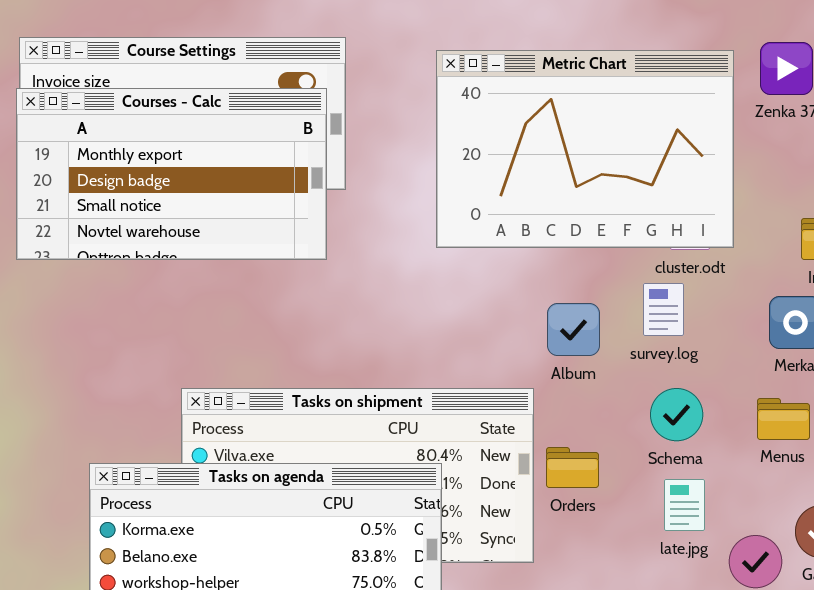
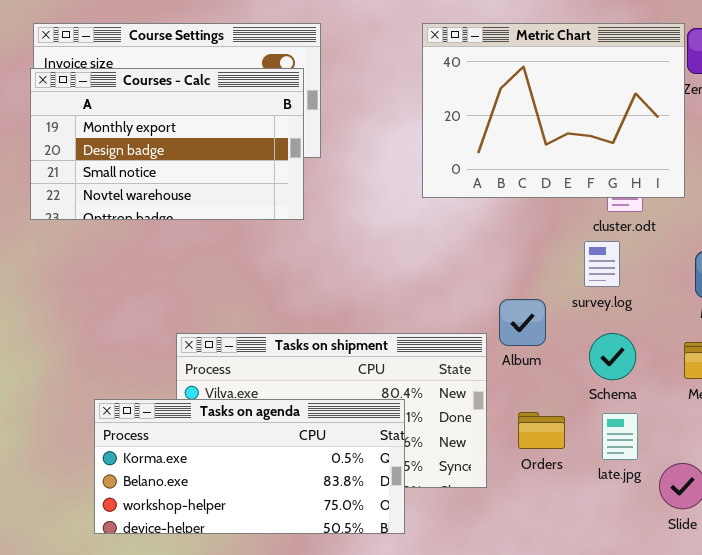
Metric Chart: [436,50,734,248] -> [422,23,685,198], moved
Album: [547,303,600,356] -> [499,299,546,346], moved
Orders: [546,447,599,488] -> [518,412,565,449], moved

